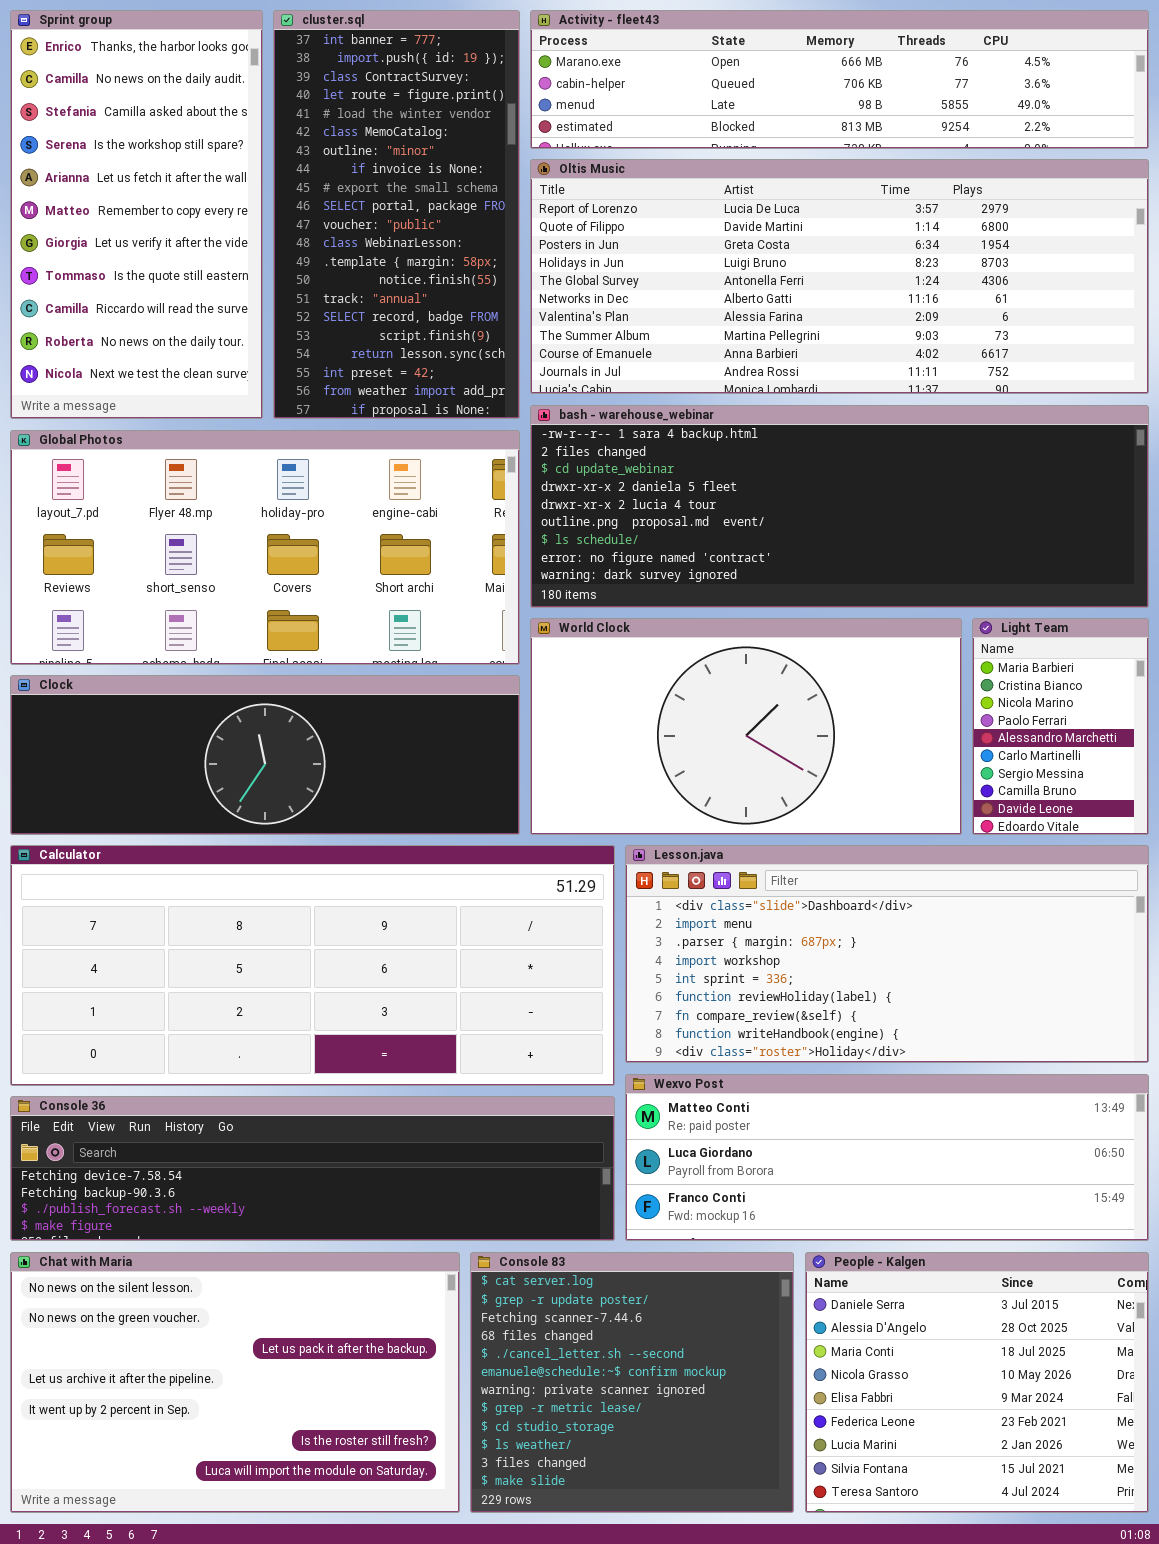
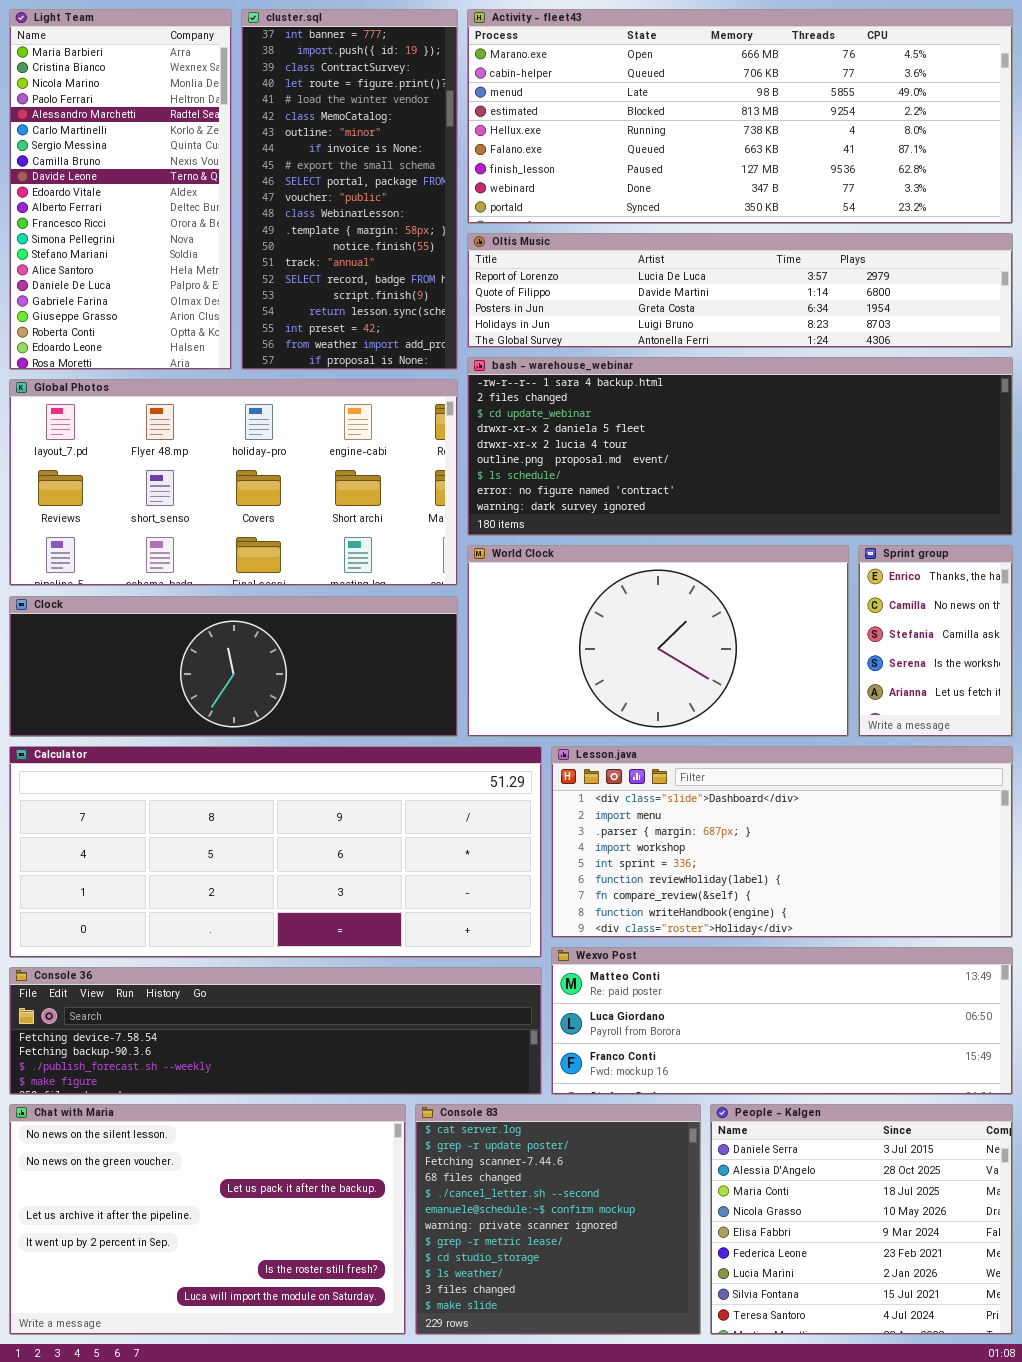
Sprint group: [10,10,263,419] -> [858,545,1013,737], moved, resized
Activity - fleet43: [530,10,1149,149] -> [467,9,1013,224], resized
Oltis Music: [530,159,1149,394] -> [467,233,1013,348], resized
Light Team: [972,618,1149,835] -> [9,9,232,370], moved, resized

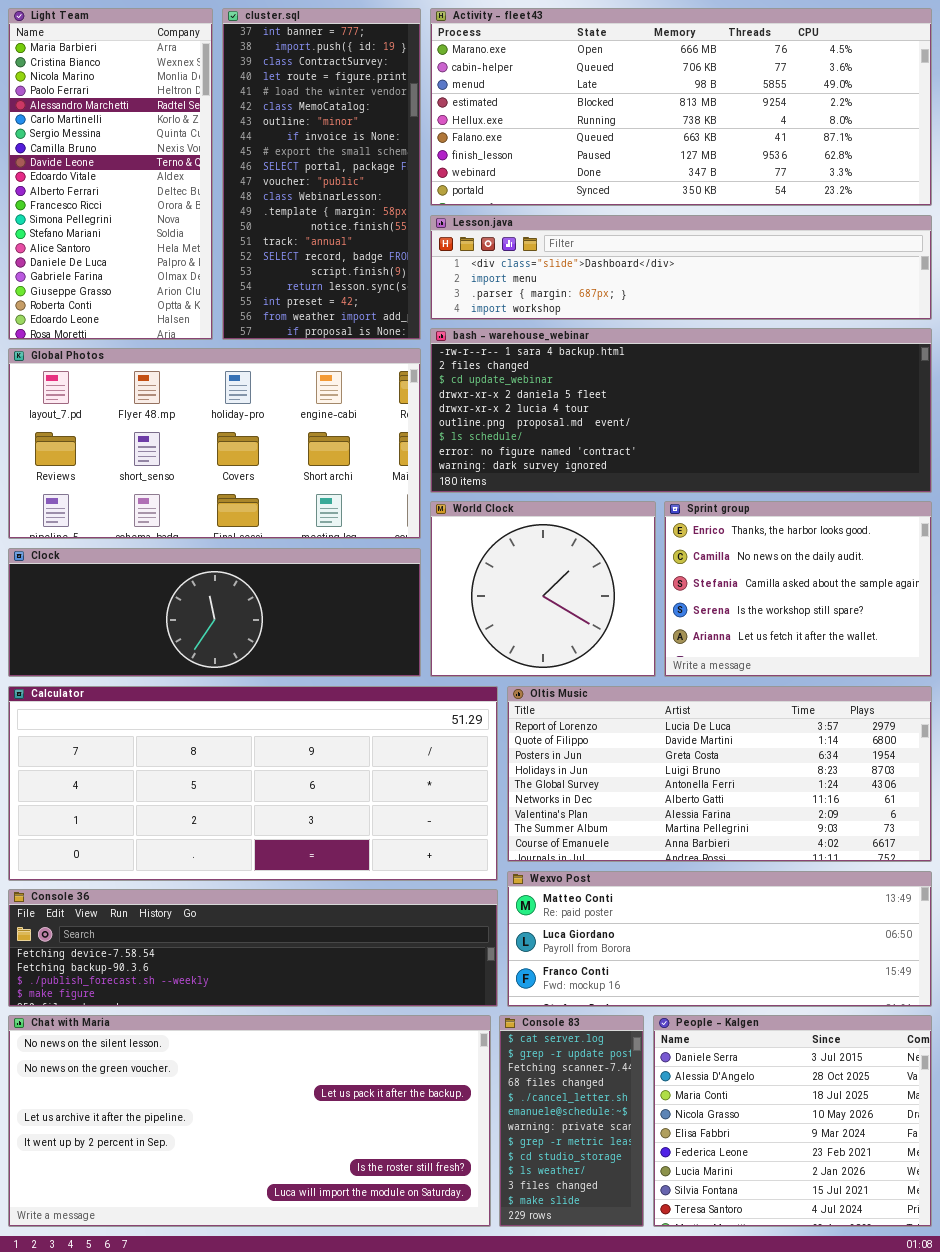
Oltis Music: [467,233,1013,348] -> [507,686,932,862], moved, resized
World Clock: [467,545,849,737] -> [430,501,656,677], resized
Sprint group: [858,545,1013,737] -> [664,501,932,677], resized
Lesson.java: [551,746,1013,938] -> [430,215,932,320], moved, resized
Chat with Maria: [9,1104,406,1335] -> [8,1015,491,1227], resized
Console 83: [415,1104,701,1335] -> [499,1015,644,1227], resized

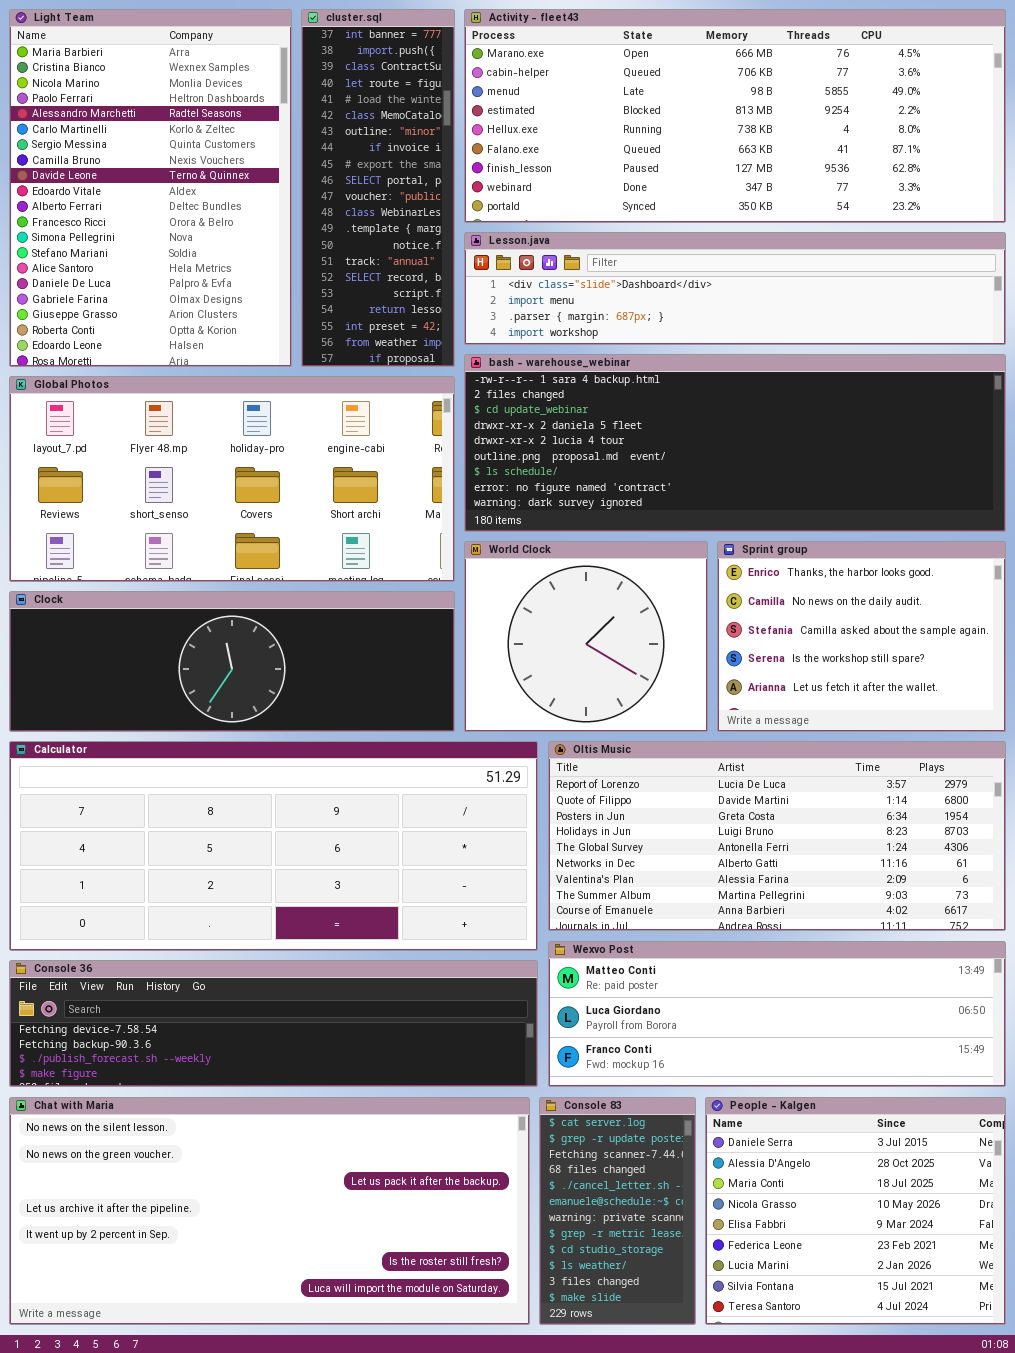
Light Team: [8,8,213,340] -> [9,9,292,367], resized
cluster.sql: [222,8,421,340] -> [301,9,455,367], resized

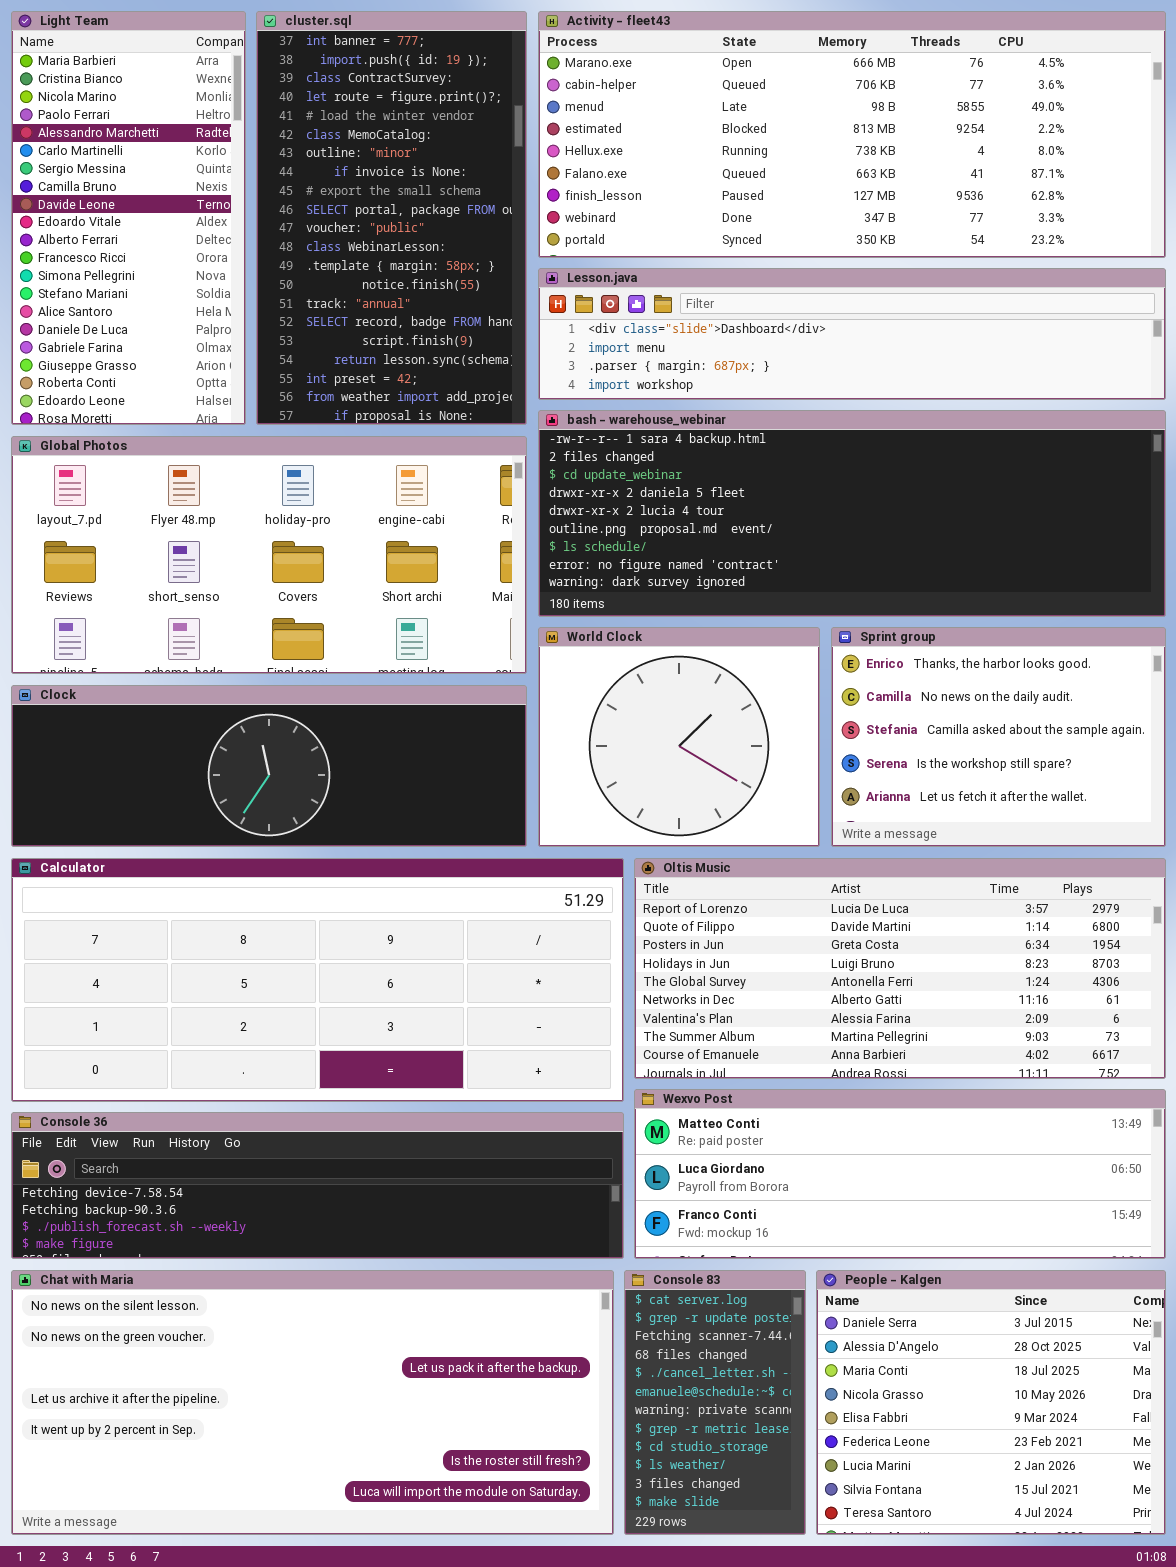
Light Team: [9,9,292,367] -> [11,11,246,425], resized
cluster.sql: [301,9,455,367] -> [256,11,527,425], resized

